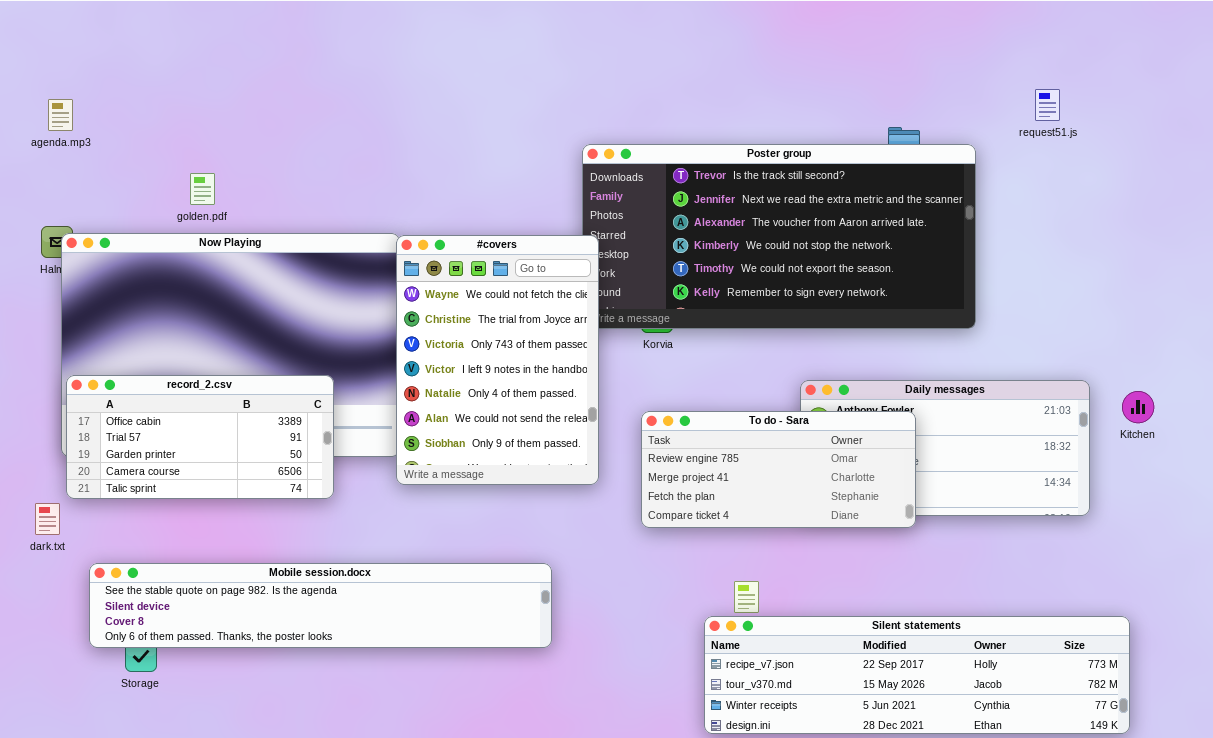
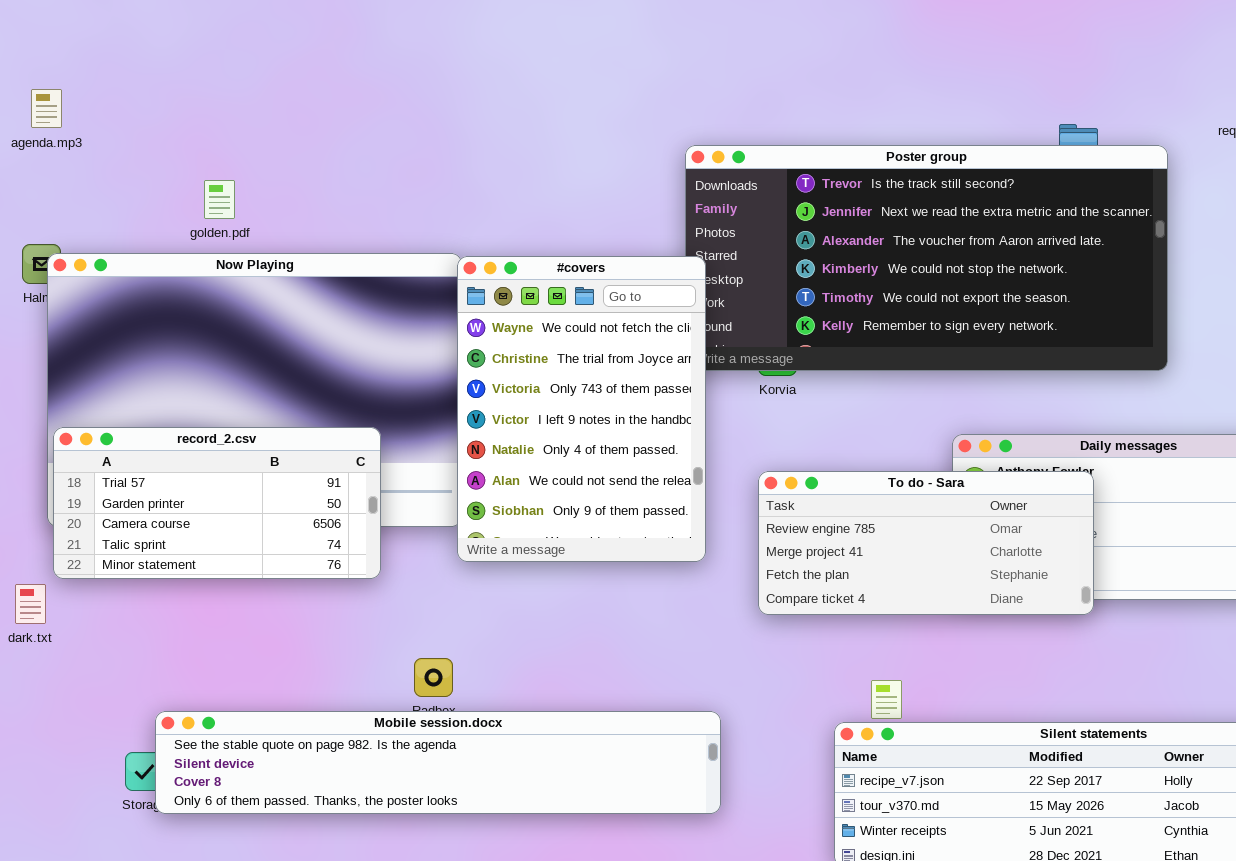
record_2.csv: [66,375,334,499] -> [53,427,381,579], scrolled down 1 row
Mobile session.docx: [89,563,552,648] -> [155,711,721,814], moved

